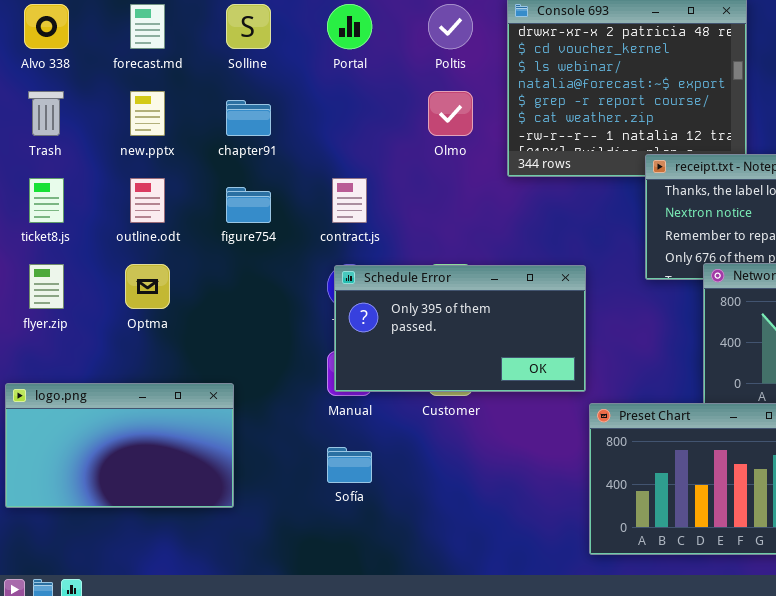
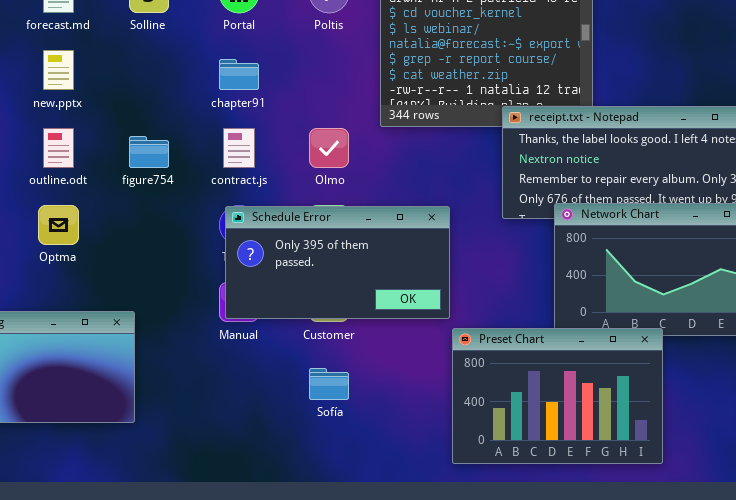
Olmo: [428,91,473,136] -> [309,128,349,168], moved
chapter91: [226,100,271,136] -> [219,59,259,90], moved
Sofía: [327,447,372,483] -> [309,368,349,400], moved

